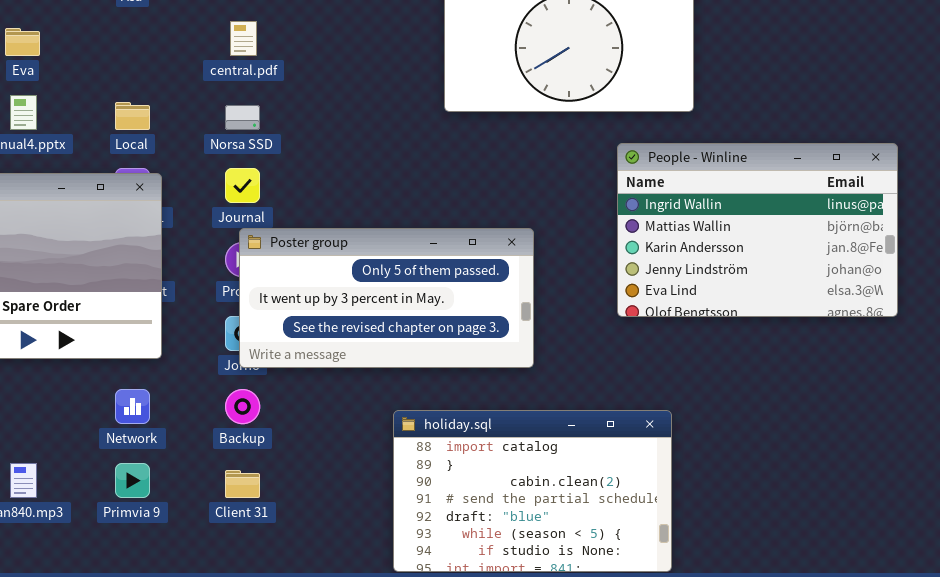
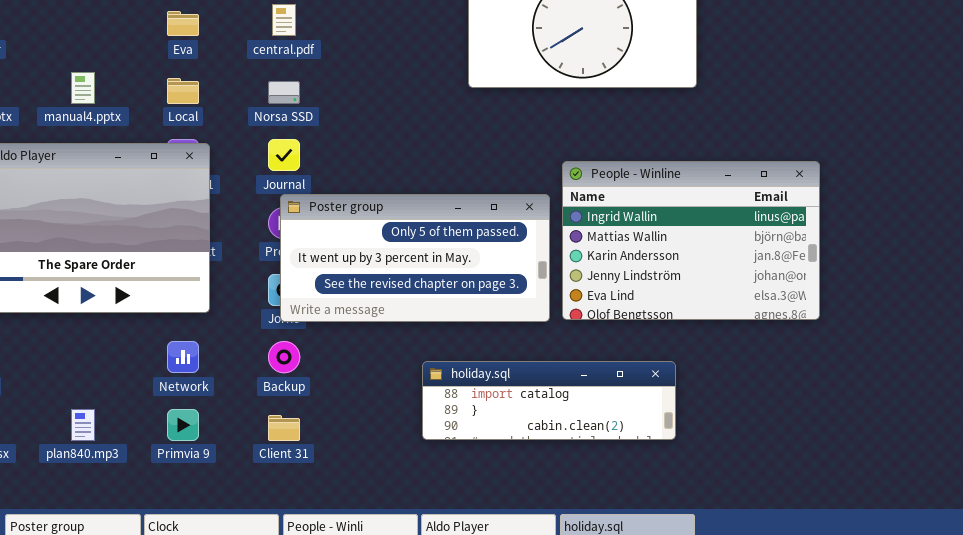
Eva: [5,28,40,56] -> [167,11,199,36], moved
People - Winline: [617,143,898,317] -> [562,161,820,320], moved
holiday.sql: [393,410,672,572] -> [422,361,676,440], resized

